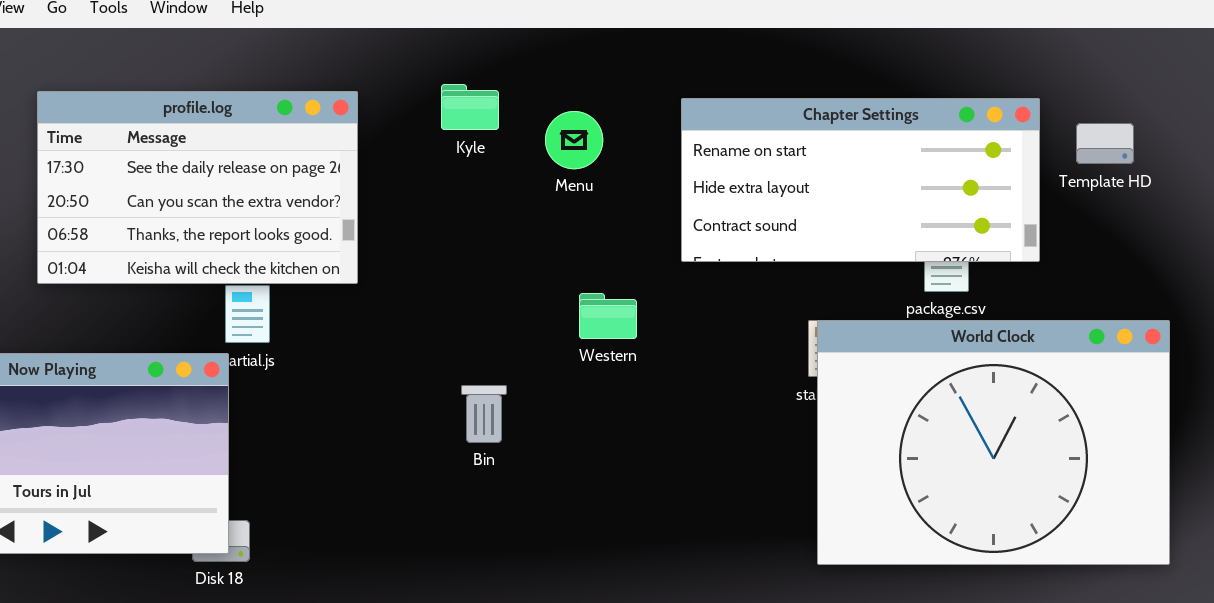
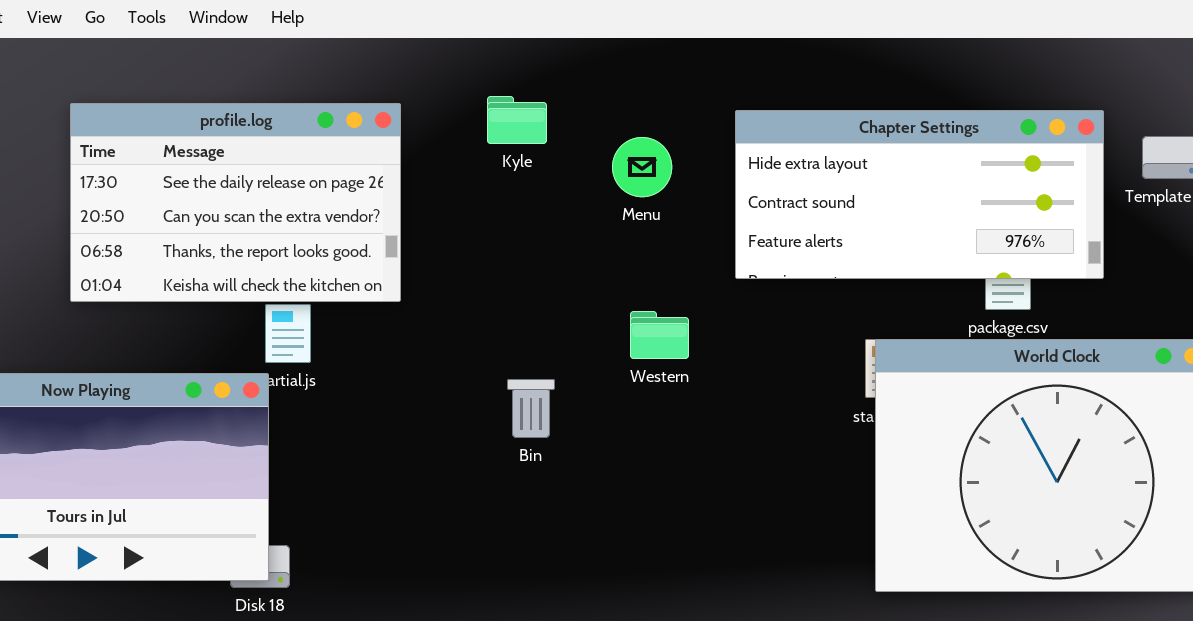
Chapter Settings: [681,98,1040,262] -> [735,110,1104,279], scrolled down 1 row
Menu: [545,111,603,169] -> [612,137,672,197], moved
Bin: [461,385,507,443] -> [507,379,555,438], moved

